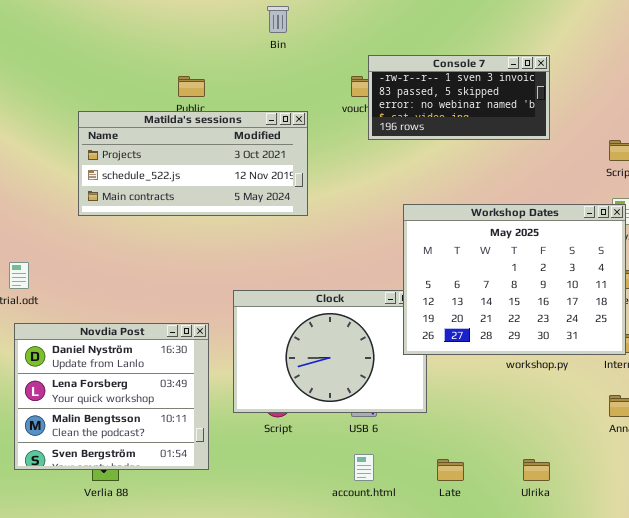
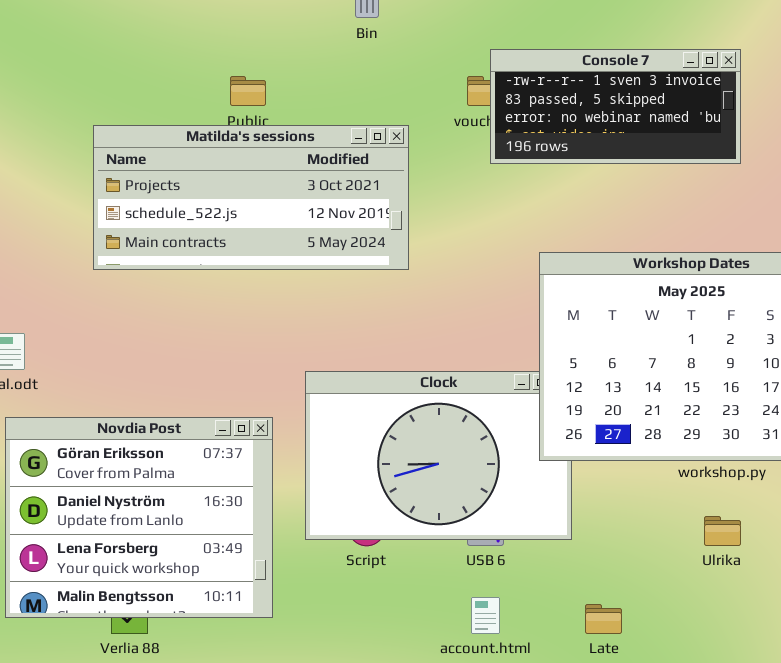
Novdia Post: [14,323,209,470] -> [5,417,273,618], scrolled up 1 row
Ulrika: [523,459,550,481] -> [704,516,741,546], moved

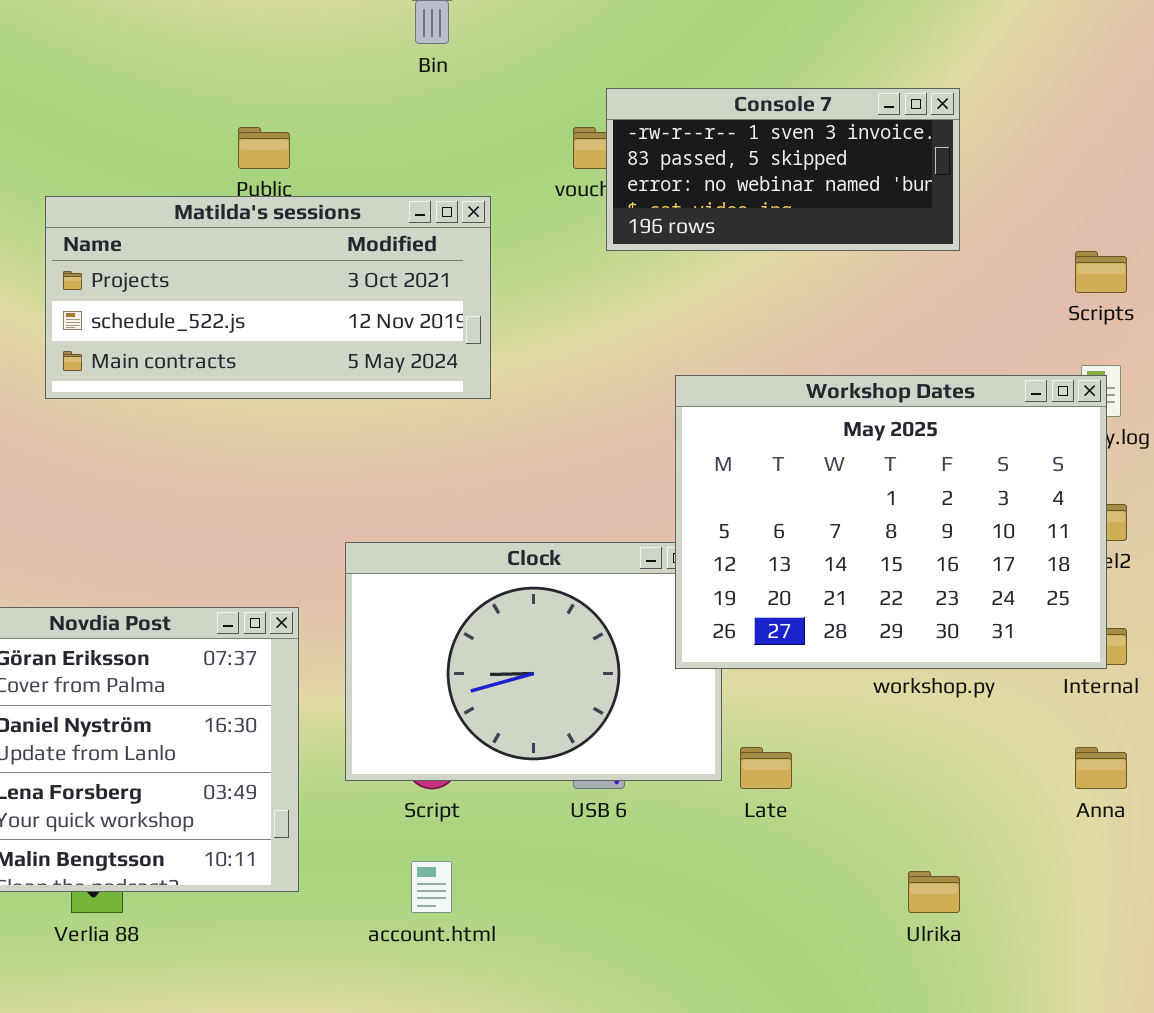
Ulrika: [704,516,741,546] -> [908,871,960,913], moved
account.html: [471,597,500,634] -> [411,861,452,913], moved
Late: [585,604,622,634] -> [740,747,792,789], moved

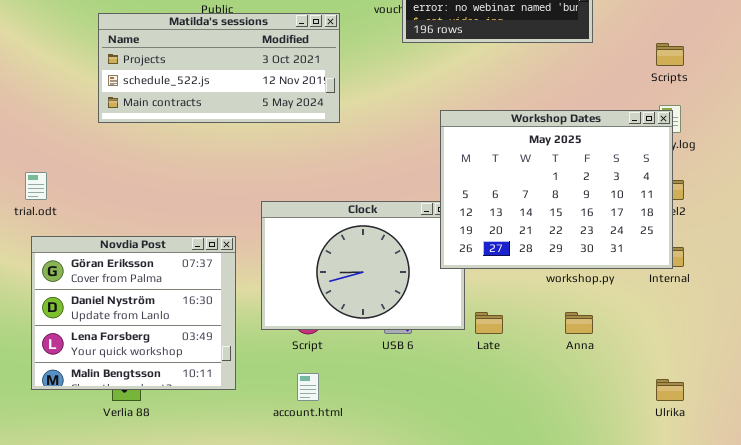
Anna: [1075,747,1127,789] -> [565,312,593,334], moved
Ulrika: [908,871,960,913] -> [656,379,684,401], moved

